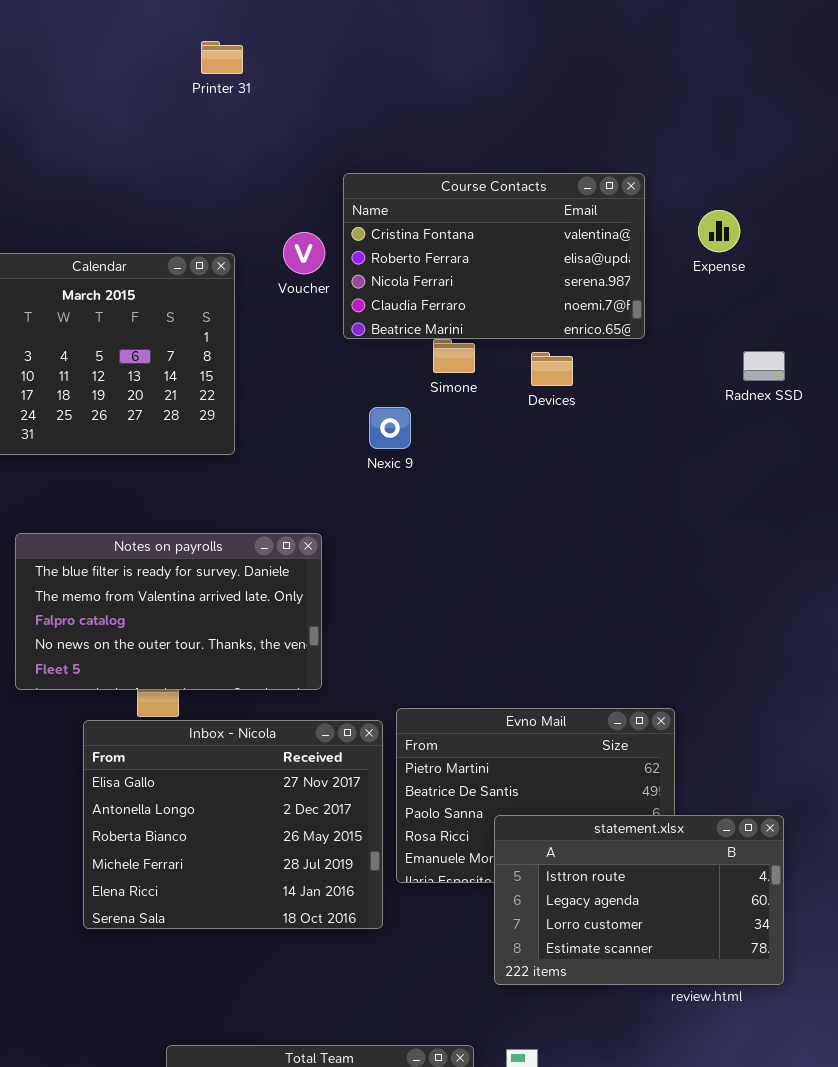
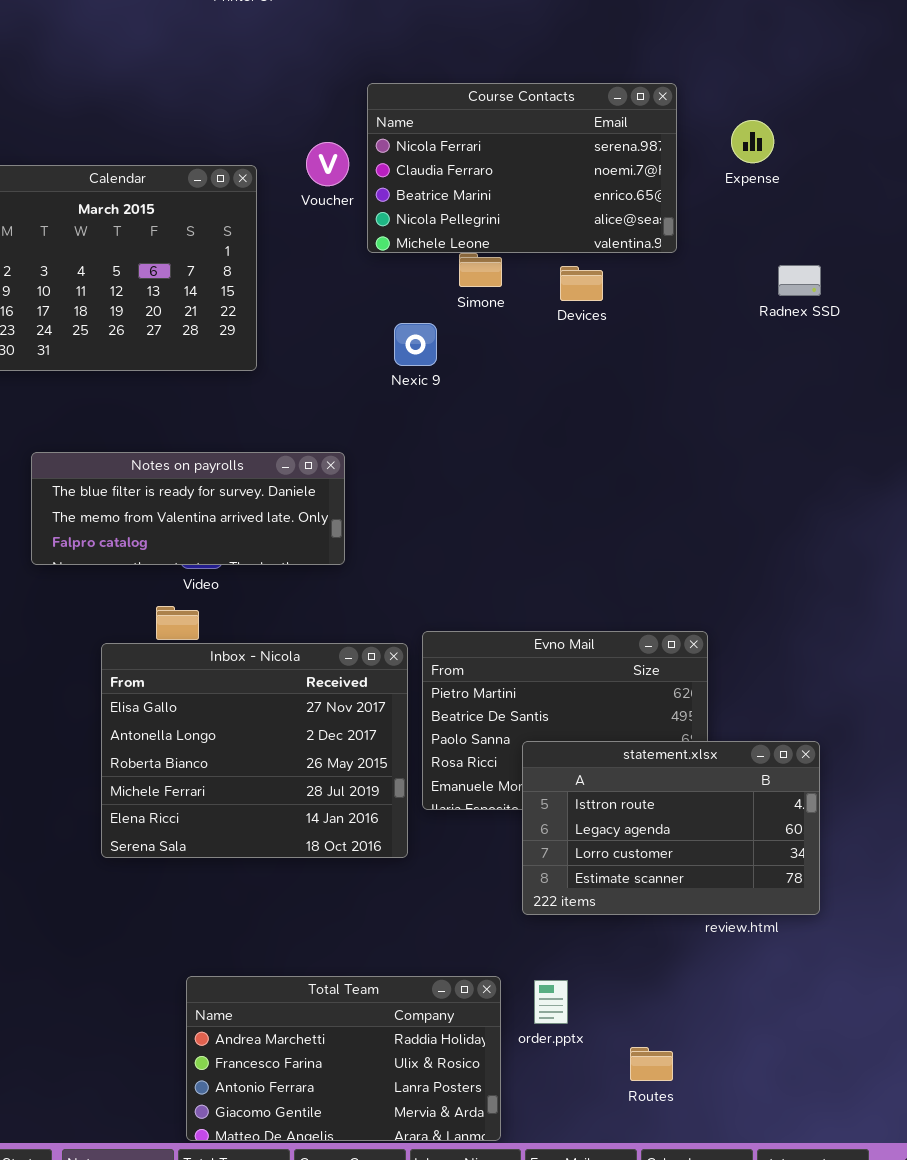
Course Contacts: [343,173,645,339] -> [367,83,677,253], scrolled down 2 rows
Notes on payrolls: [15,533,322,690] -> [31,452,345,565], resized

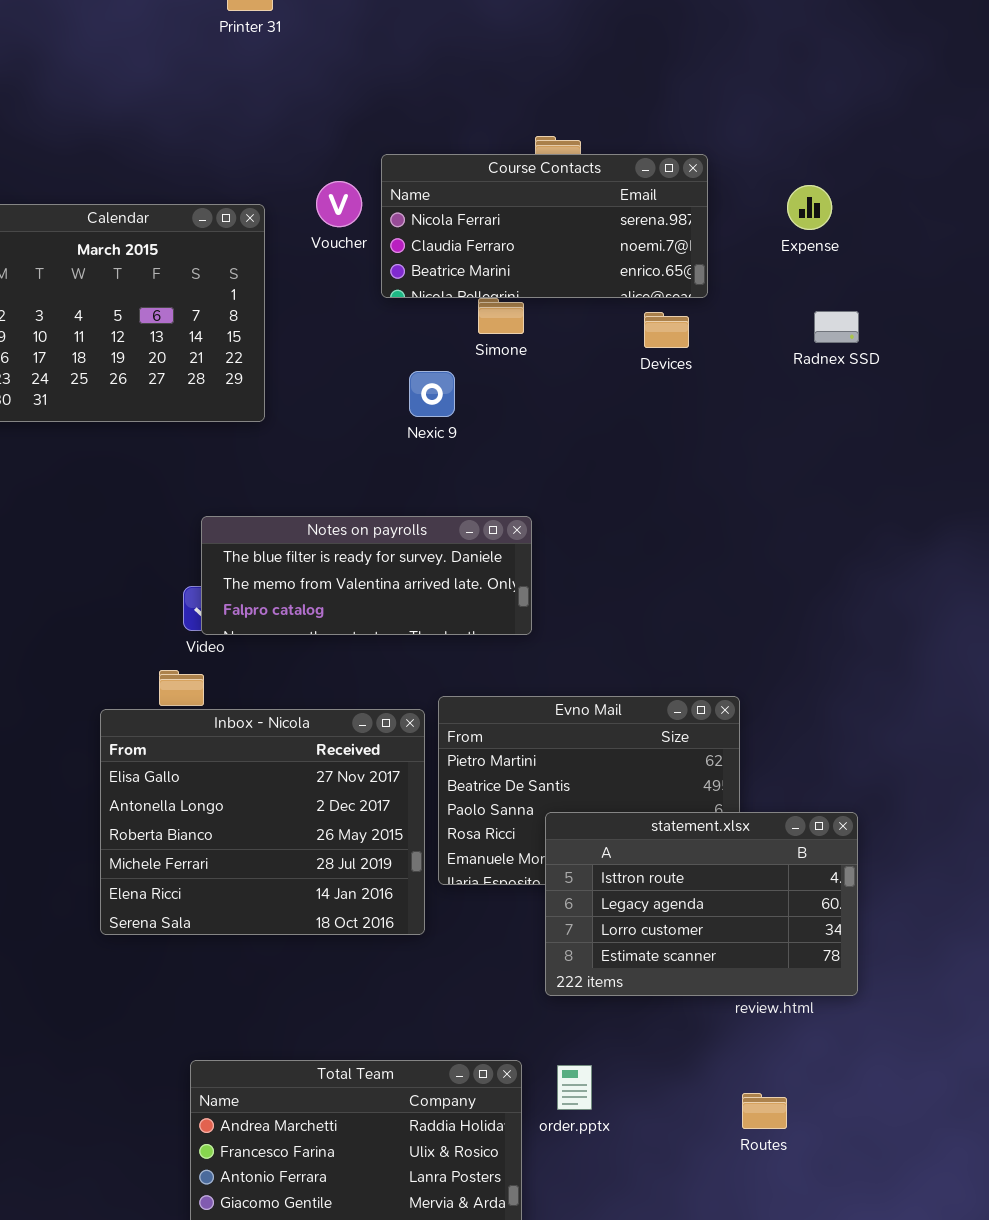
Course Contacts: [367,83,677,253] -> [381,154,708,298], resized
Expense: [731,120,774,163] -> [787,185,832,230], moved
Devices: [560,266,603,301] -> [644,312,689,348], moved
Notes on payrolls: [31,452,345,565] -> [201,516,532,635], moved
Routes: [630,1047,673,1081] -> [742,1093,787,1129], moved

